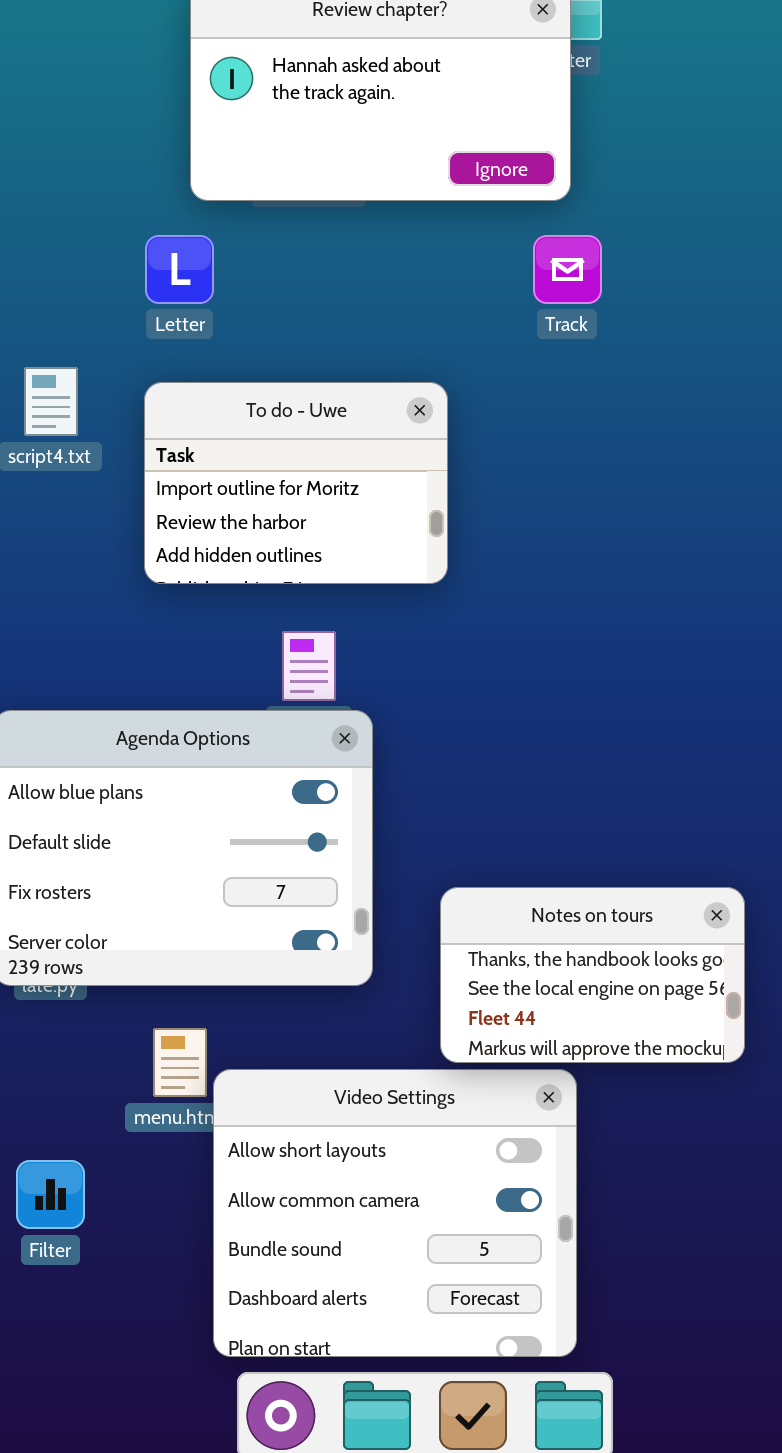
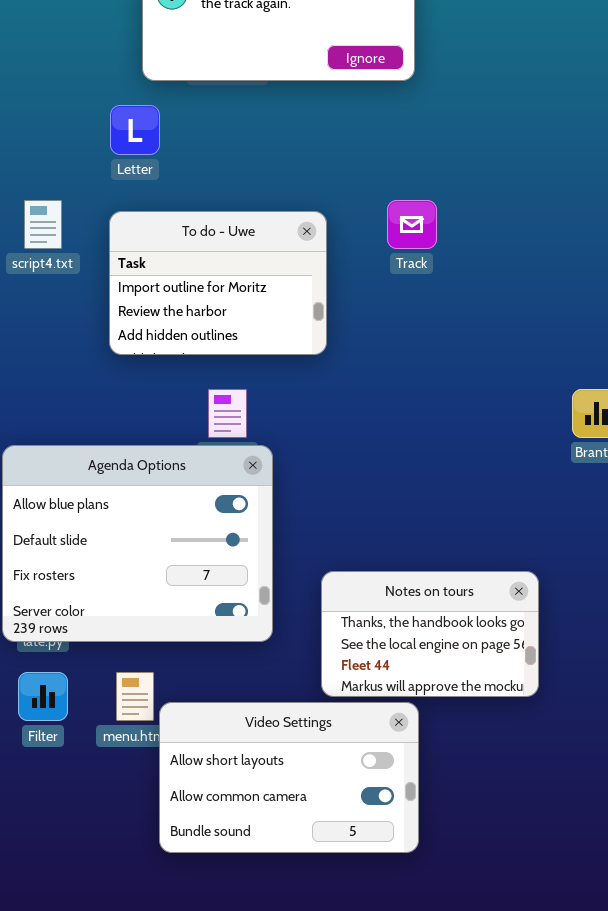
Track: [533,235,602,304] -> [387,200,437,249], moved
Video Settings: [213,1069,577,1357] -> [159,702,419,853], resized
Filter: [16,1160,85,1229] -> [18,672,68,721], moved

